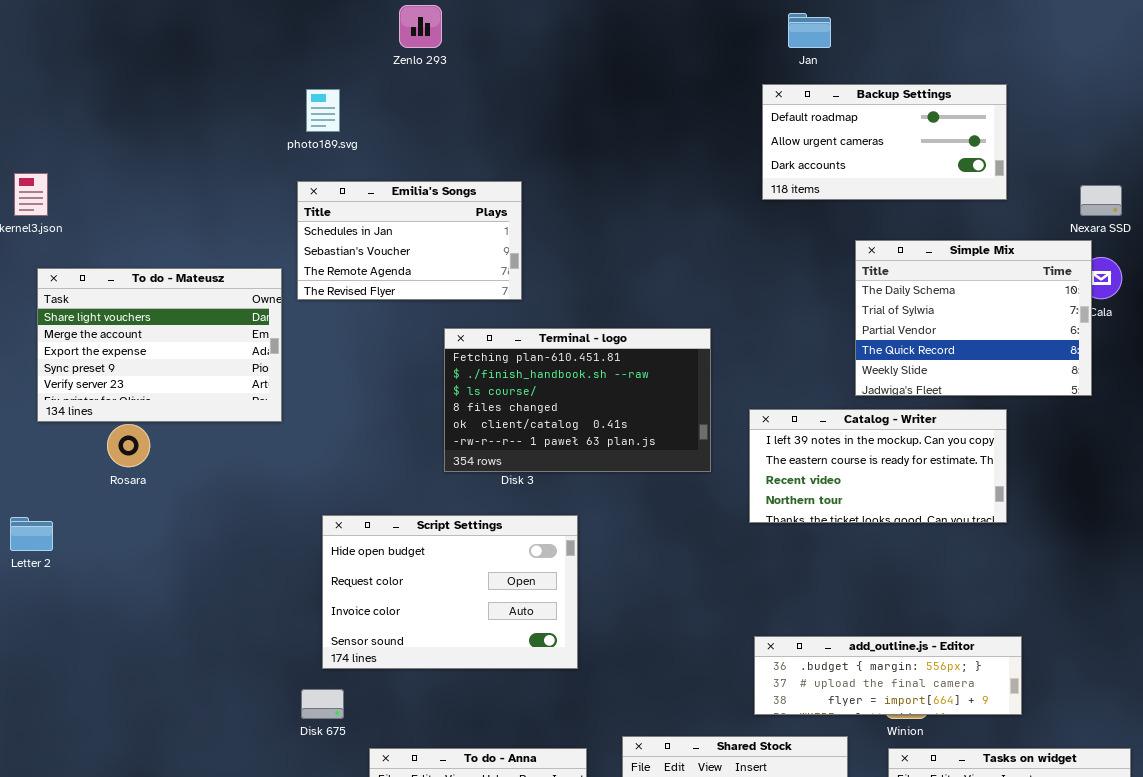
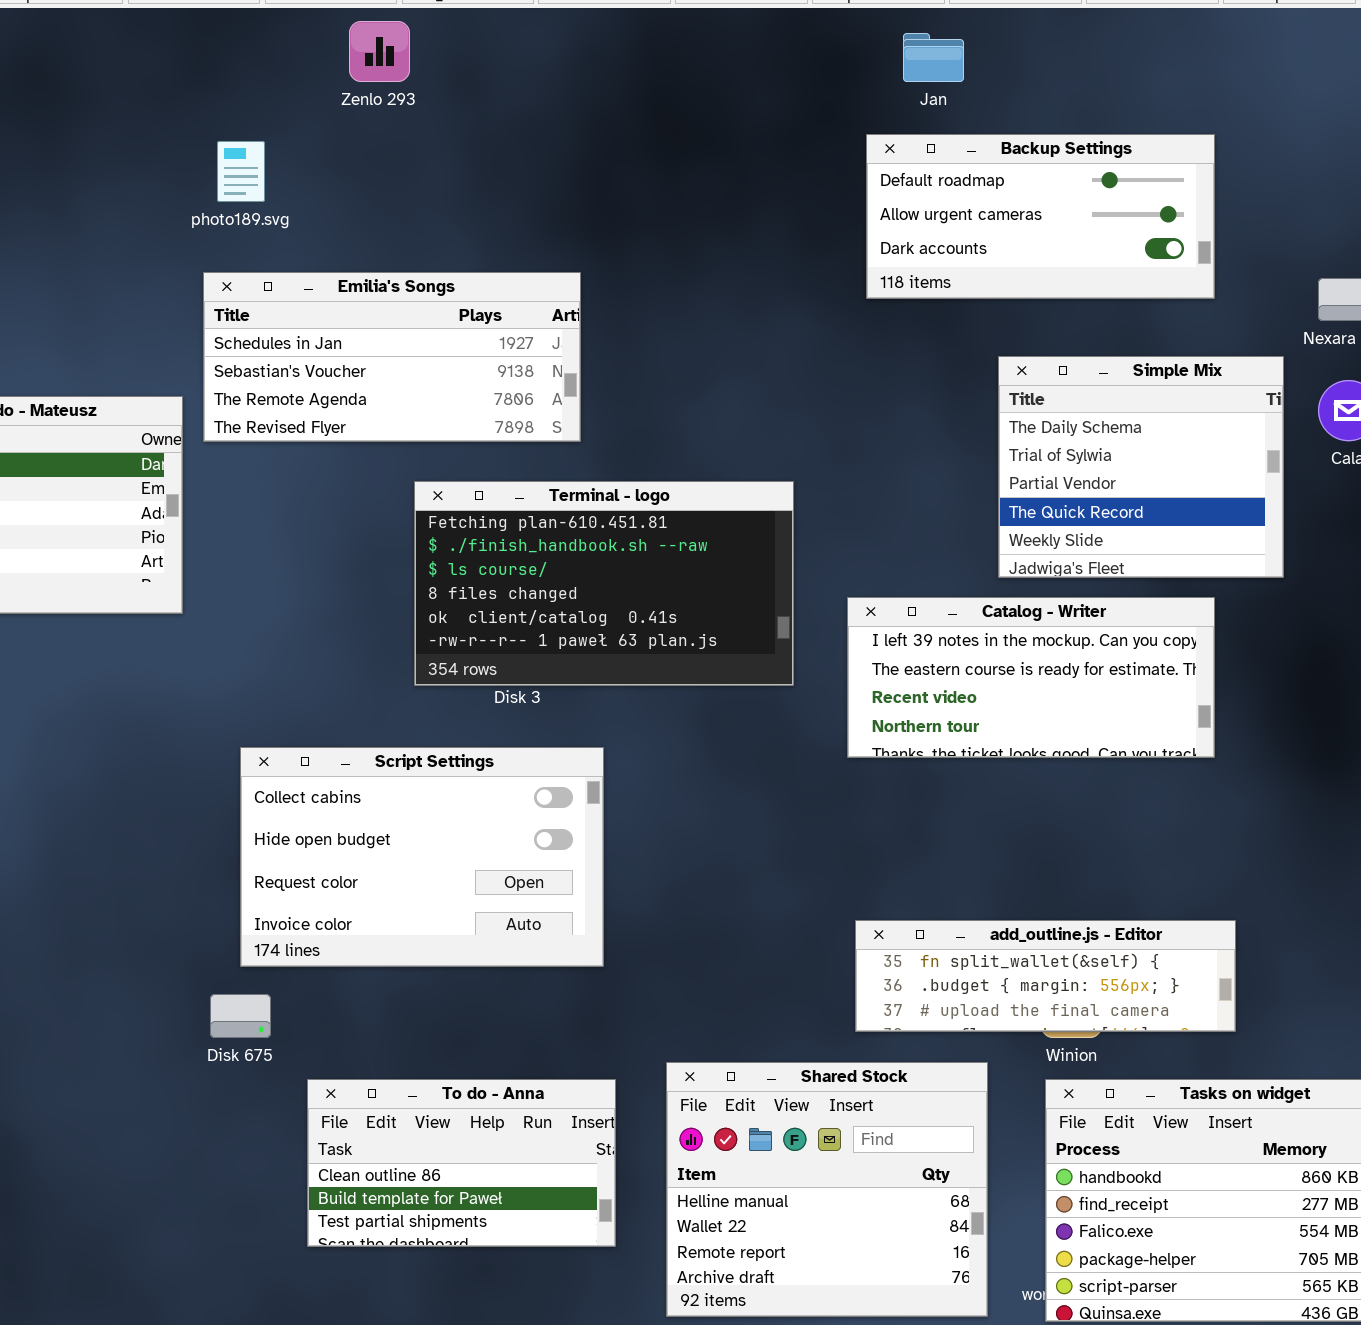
Emilia's Songs: [297,181,522,300] -> [203,272,581,442], resized
Simple Mix: [855,240,1092,396] -> [998,356,1284,578], resized
Script Settings: [322,515,578,669] -> [240,747,604,967], scrolled up 1 row
add_outline.js - Editor: [754,636,1022,715] -> [855,920,1236,1032], scrolled up 1 row

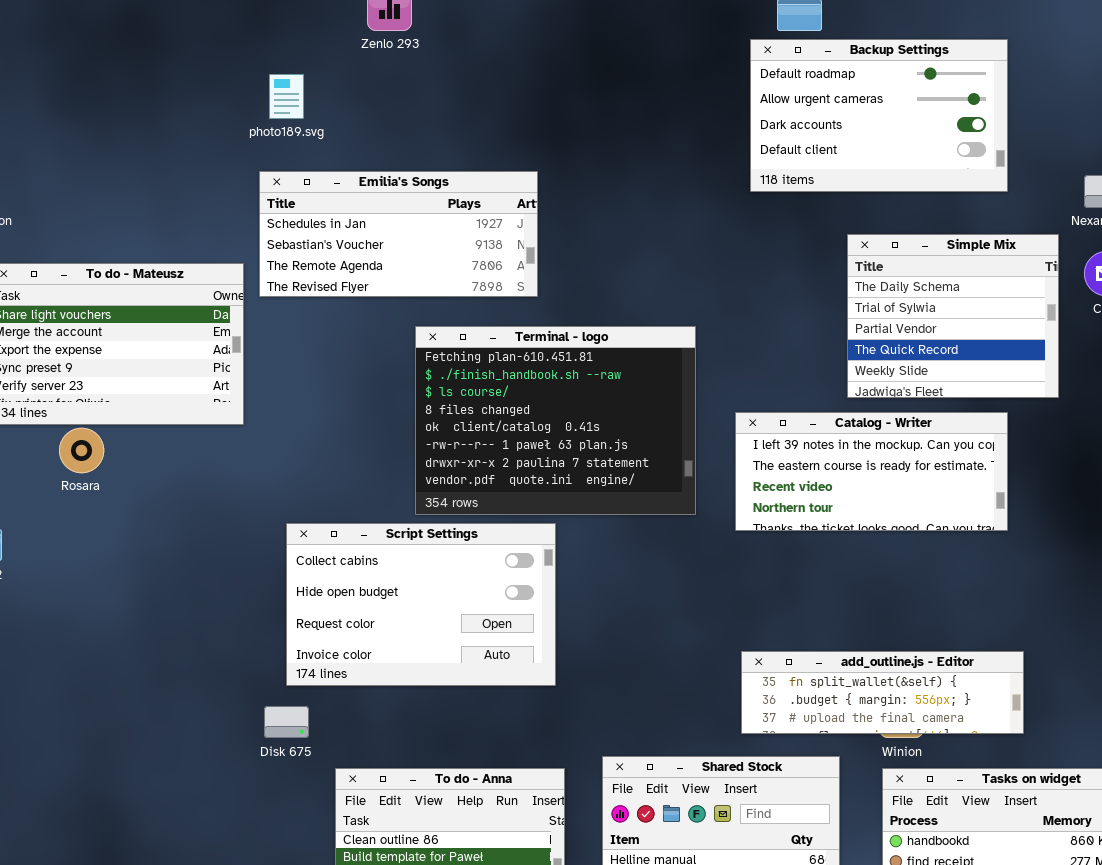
Backup Settings: [866,134,1215,299] -> [750,39,1008,192], resized
Terminal - logo: [414,481,794,686] -> [415,326,696,515], resized

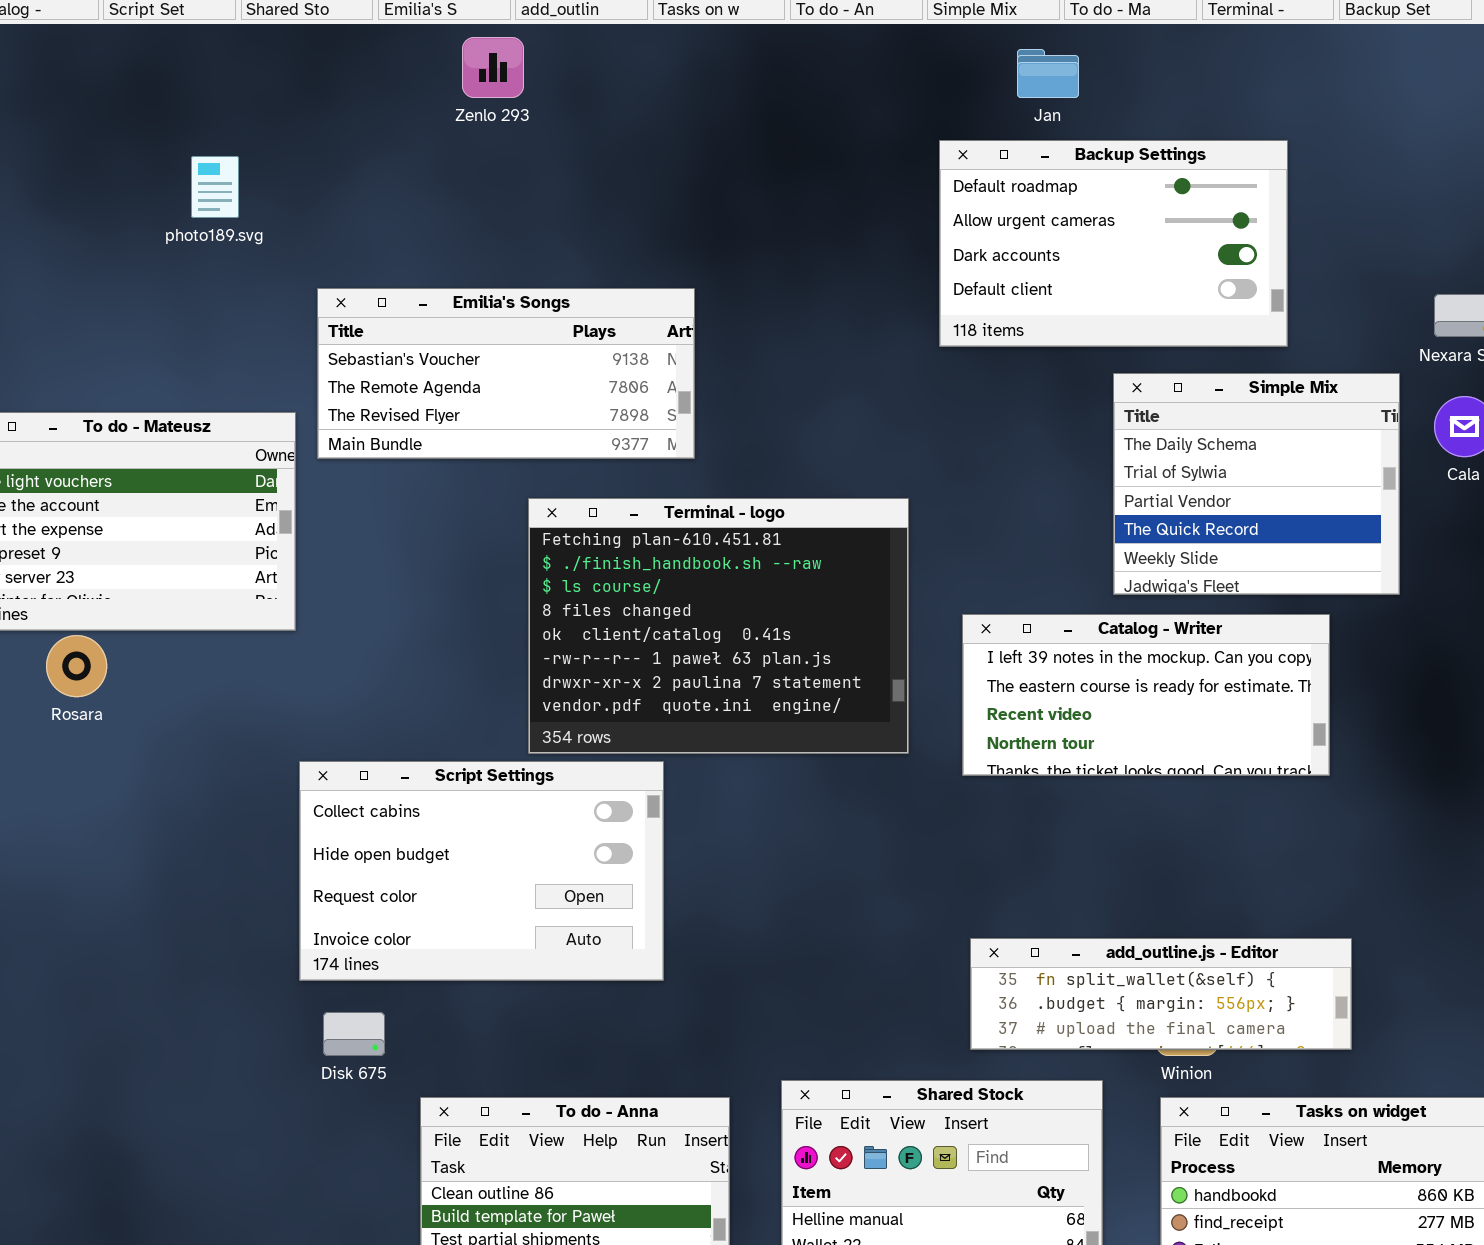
Backup Settings: [750,39,1008,192] -> [939,140,1288,347], moved
photo189.svg: [269,74,304,119] -> [191,156,239,218], moved
Emilia's Songs: [259,171,538,297] -> [317,288,695,459], scrolled down 1 row
Script Settings: [286,523,556,686] -> [299,761,664,981], moved

